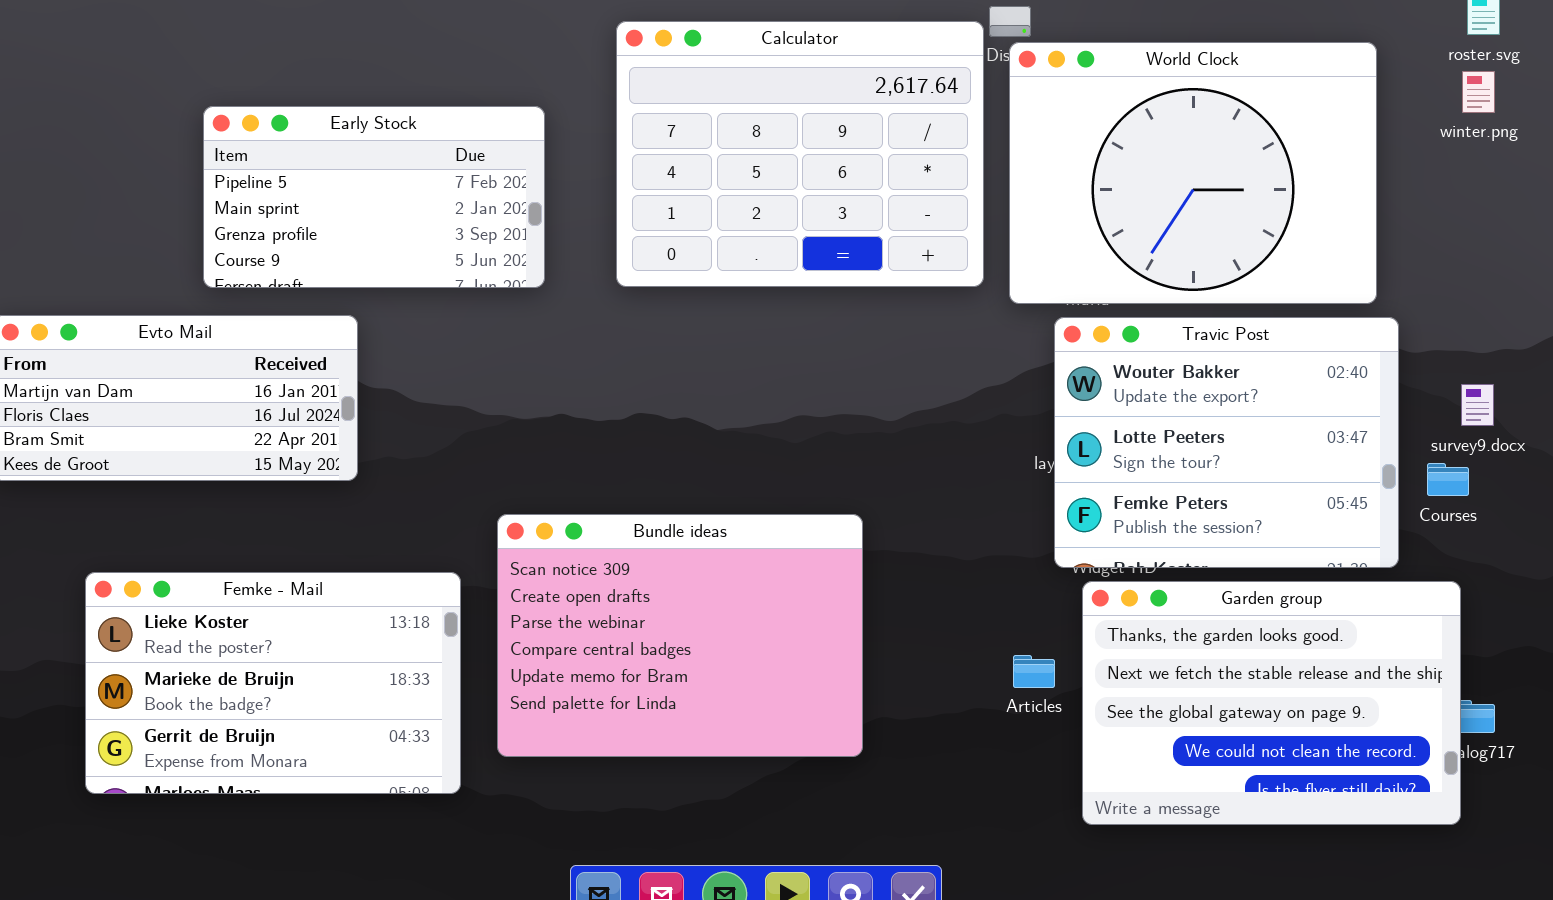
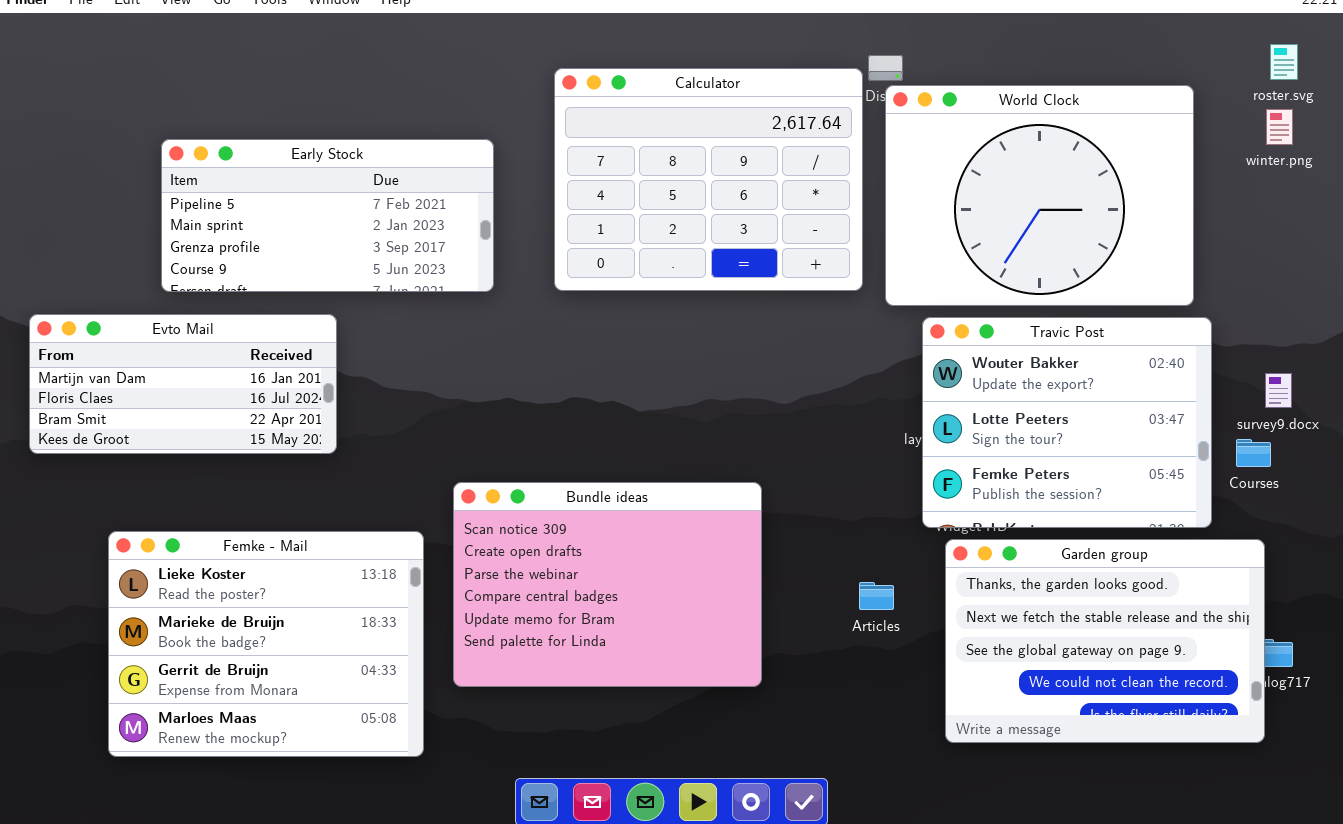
Early Stock: [203,106,545,288] -> [161,139,494,292], resized
Femke - Mail: [85,572,461,794] -> [108,531,424,757], resized
Articles: [1013,655,1055,688] -> [859,582,894,610], moved

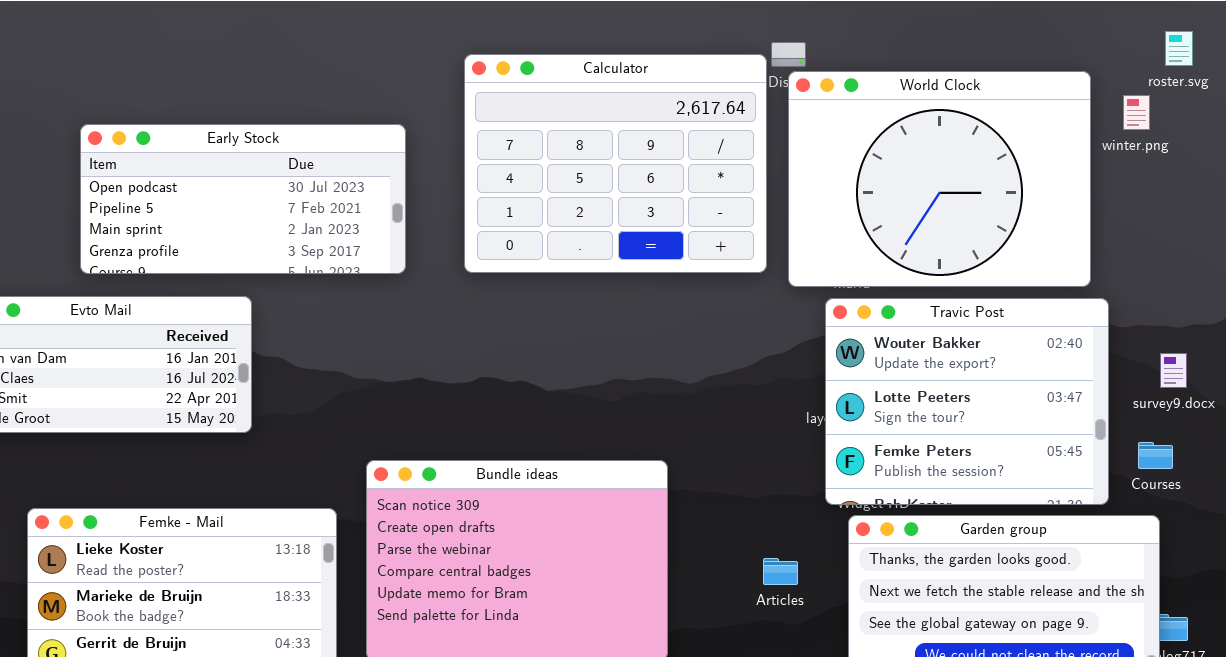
winter.png: [1266,109,1293,145] -> [1123,95,1150,130], moved
Early Stock: [161,139,494,292] -> [80,124,406,274], scrolled up 1 row
Courses: [1236,439,1271,467] -> [1138,442,1173,469], moved

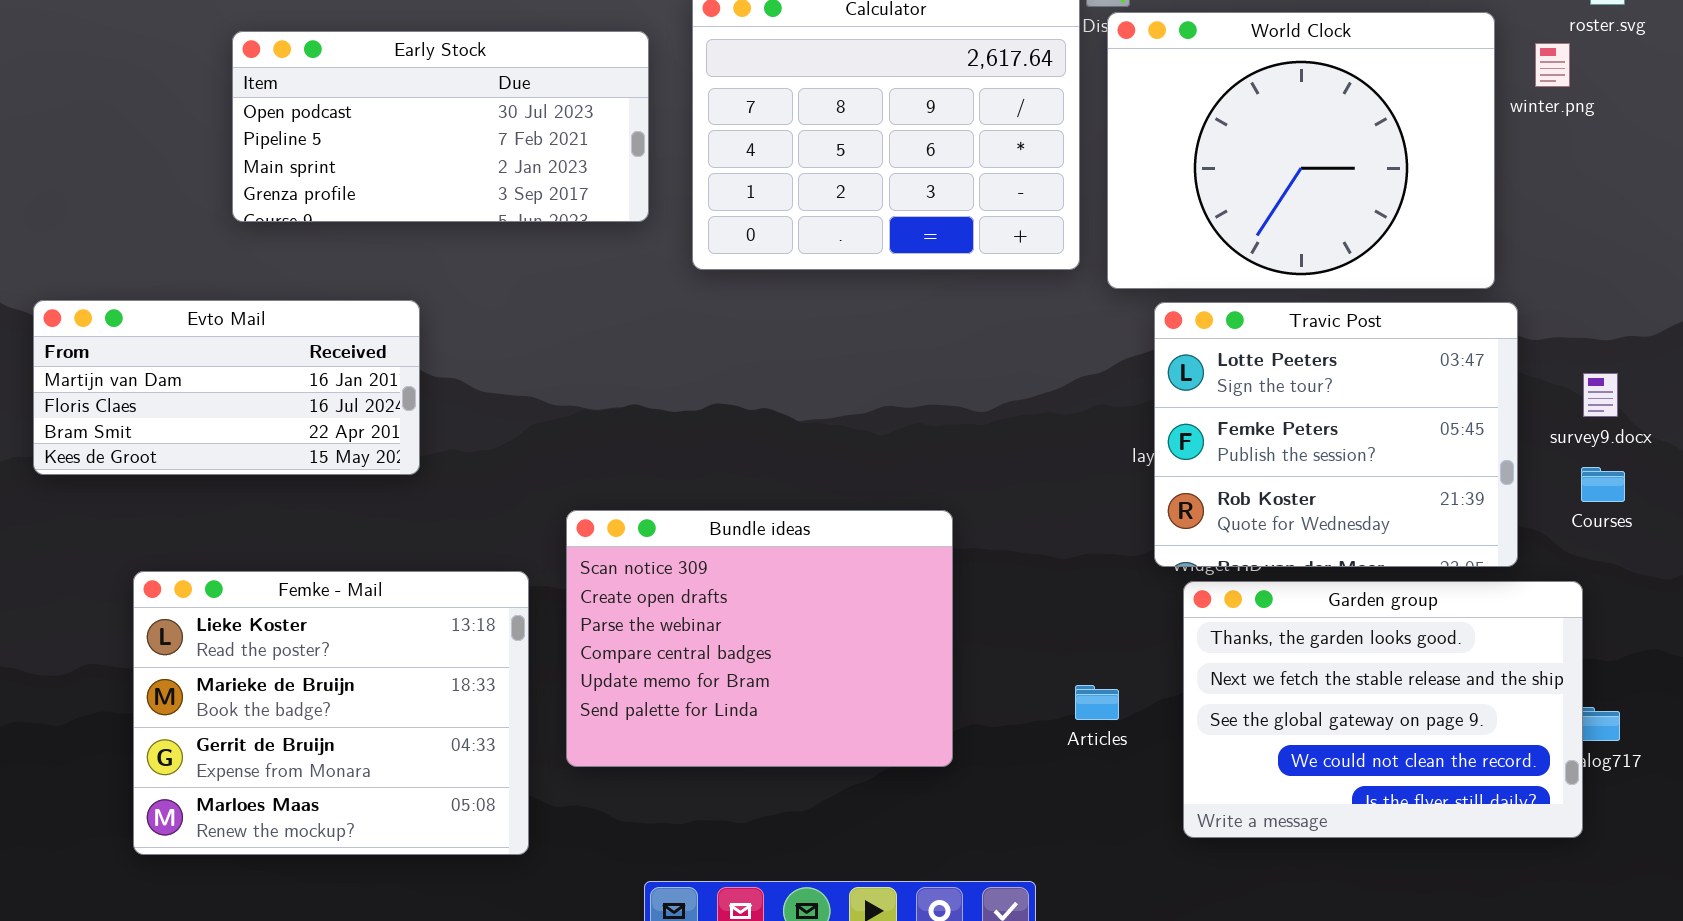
Early Stock: [80,124,406,274] -> [232,31,649,222], moved
Travic Post: [825,298,1109,505] -> [1154,302,1518,567], scrolled down 1 row
Courses: [1138,442,1173,469] -> [1581,467,1625,502], moved
Articles: [763,558,798,585] -> [1075,685,1119,720], moved

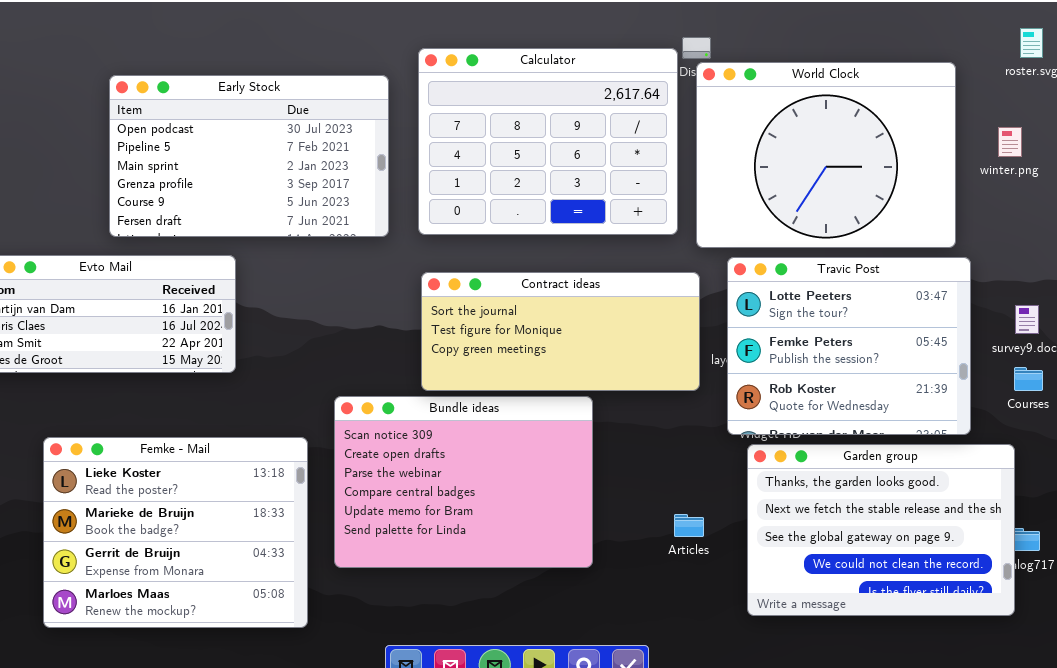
Early Stock: [232,31,649,222] -> [109,75,389,237], resized
winter.png: [1535,43,1570,87] -> [998,127,1022,157], moved
Contract ideas: none -> [421,272,700,391], opened

